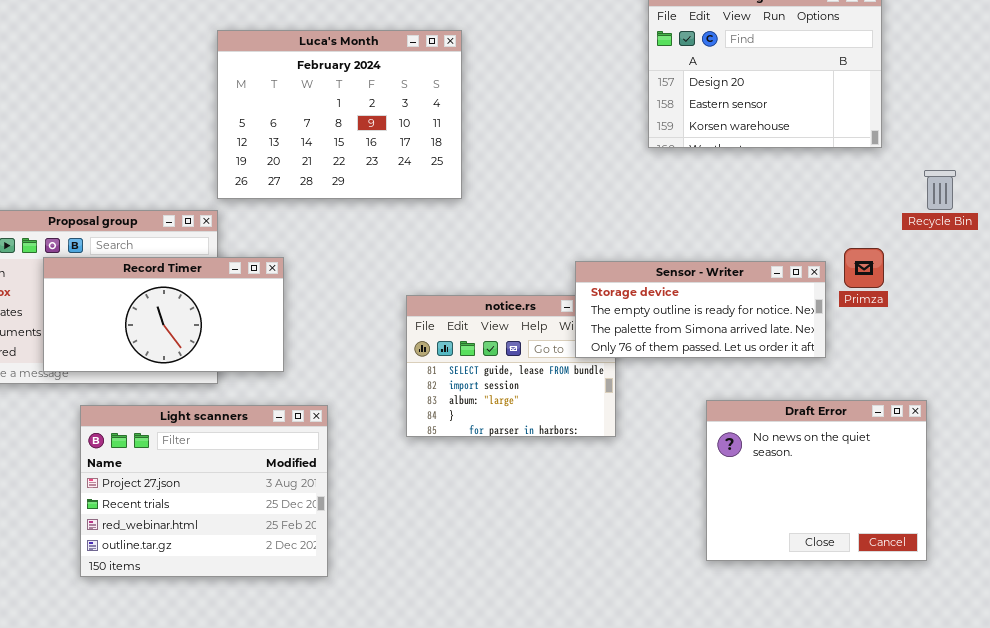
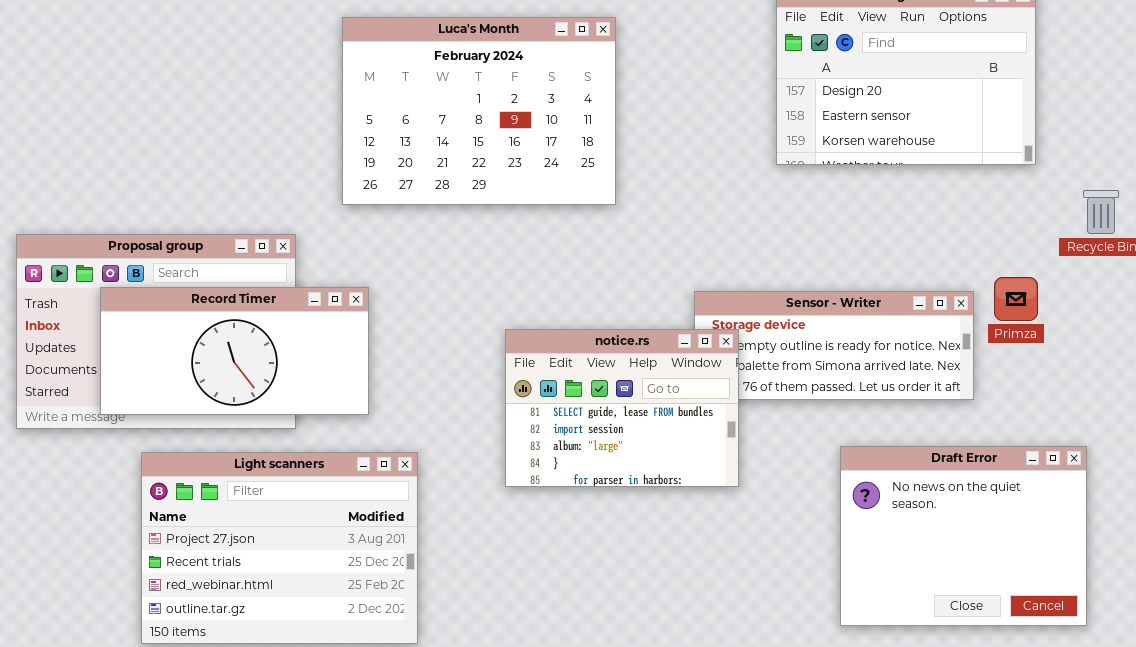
Luca's Month: [217,30,462,199] -> [342,17,616,205], moved
notice.rs: [406,295,616,437] -> [505,329,739,487], raised

